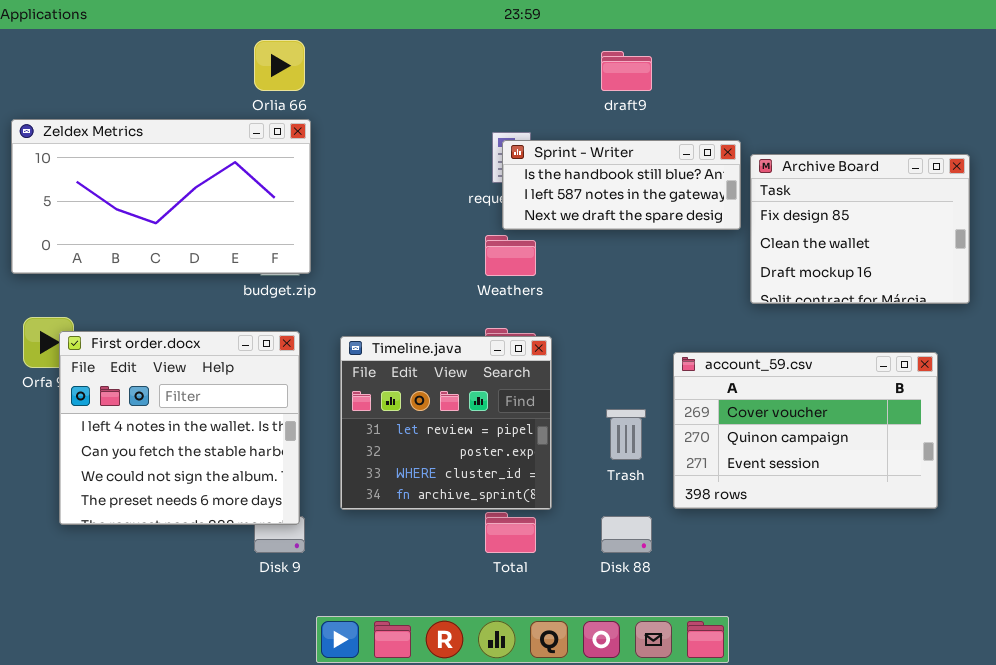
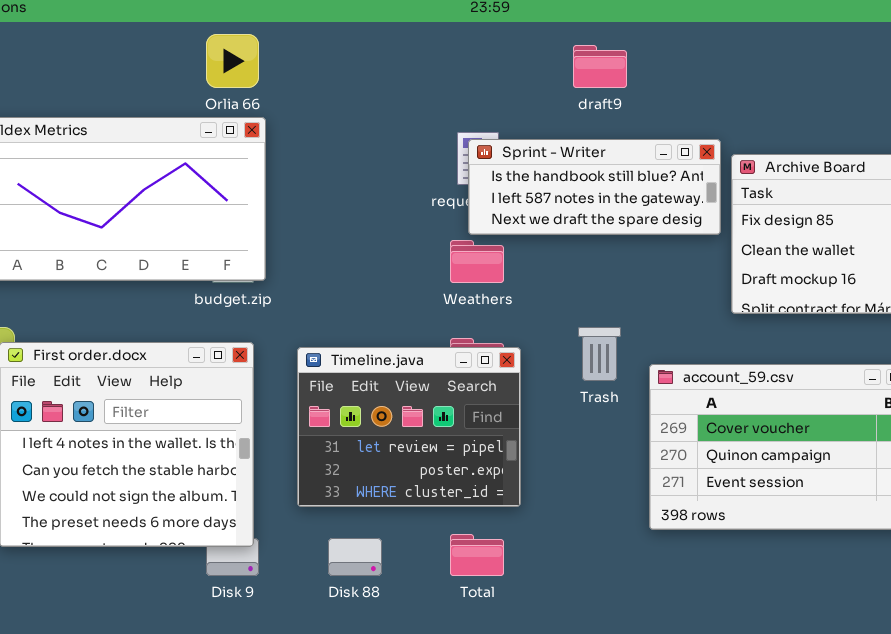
Timeline.java: [340,336,552,510] -> [297,347,521,507], resized
Trash: [606,409,646,460] -> [578,327,621,381], moved
Disk 88: [601,516,652,553] -> [328,538,382,576], moved

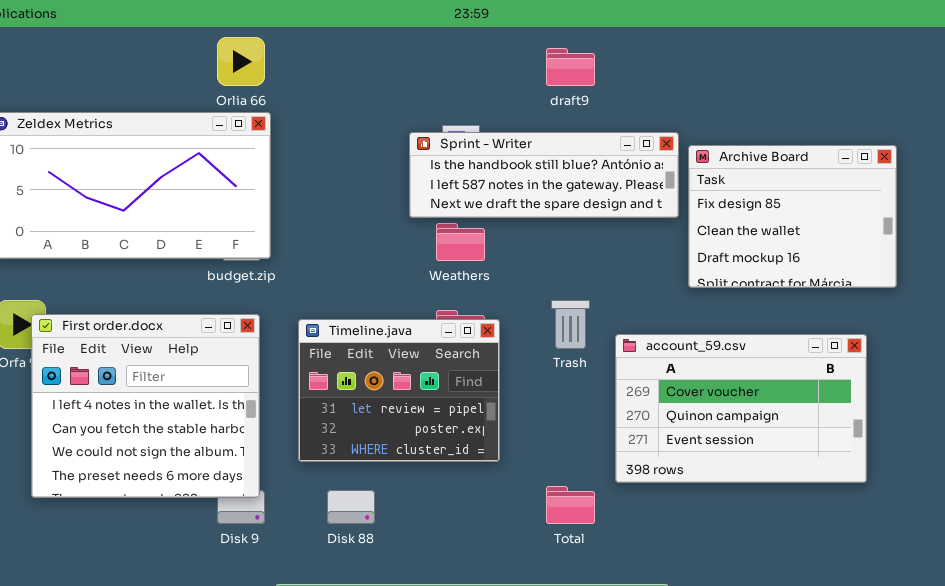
Sprint - Writer: [468,139,721,235] -> [409,132,679,218], resized
Total: [450,534,504,576] -> [546,486,595,524], moved

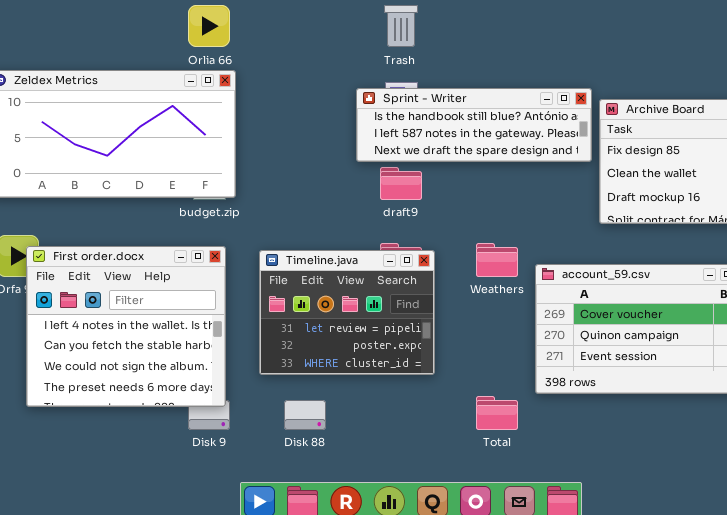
draft9: [546,48,595,86] -> [380,167,422,200], moved
Weathers: [436,223,485,261] -> [476,243,518,277], moved
Trash: [551,300,590,349] -> [384,5,418,47], moved

